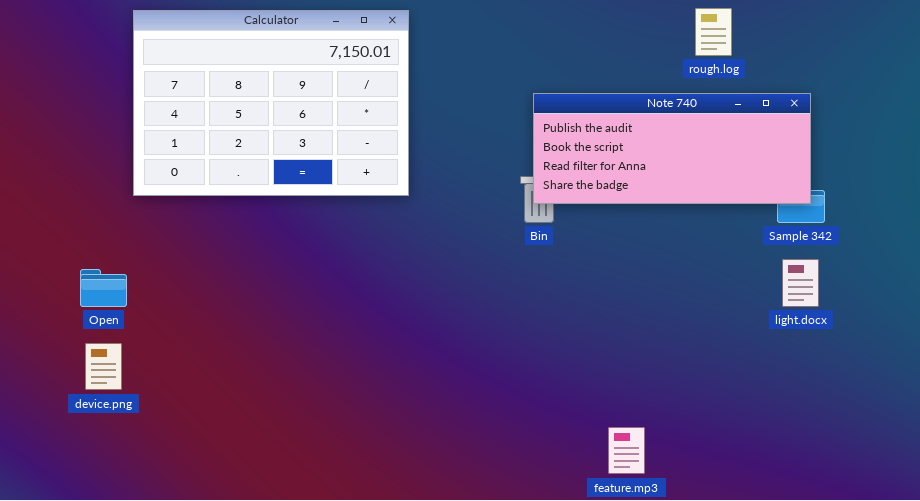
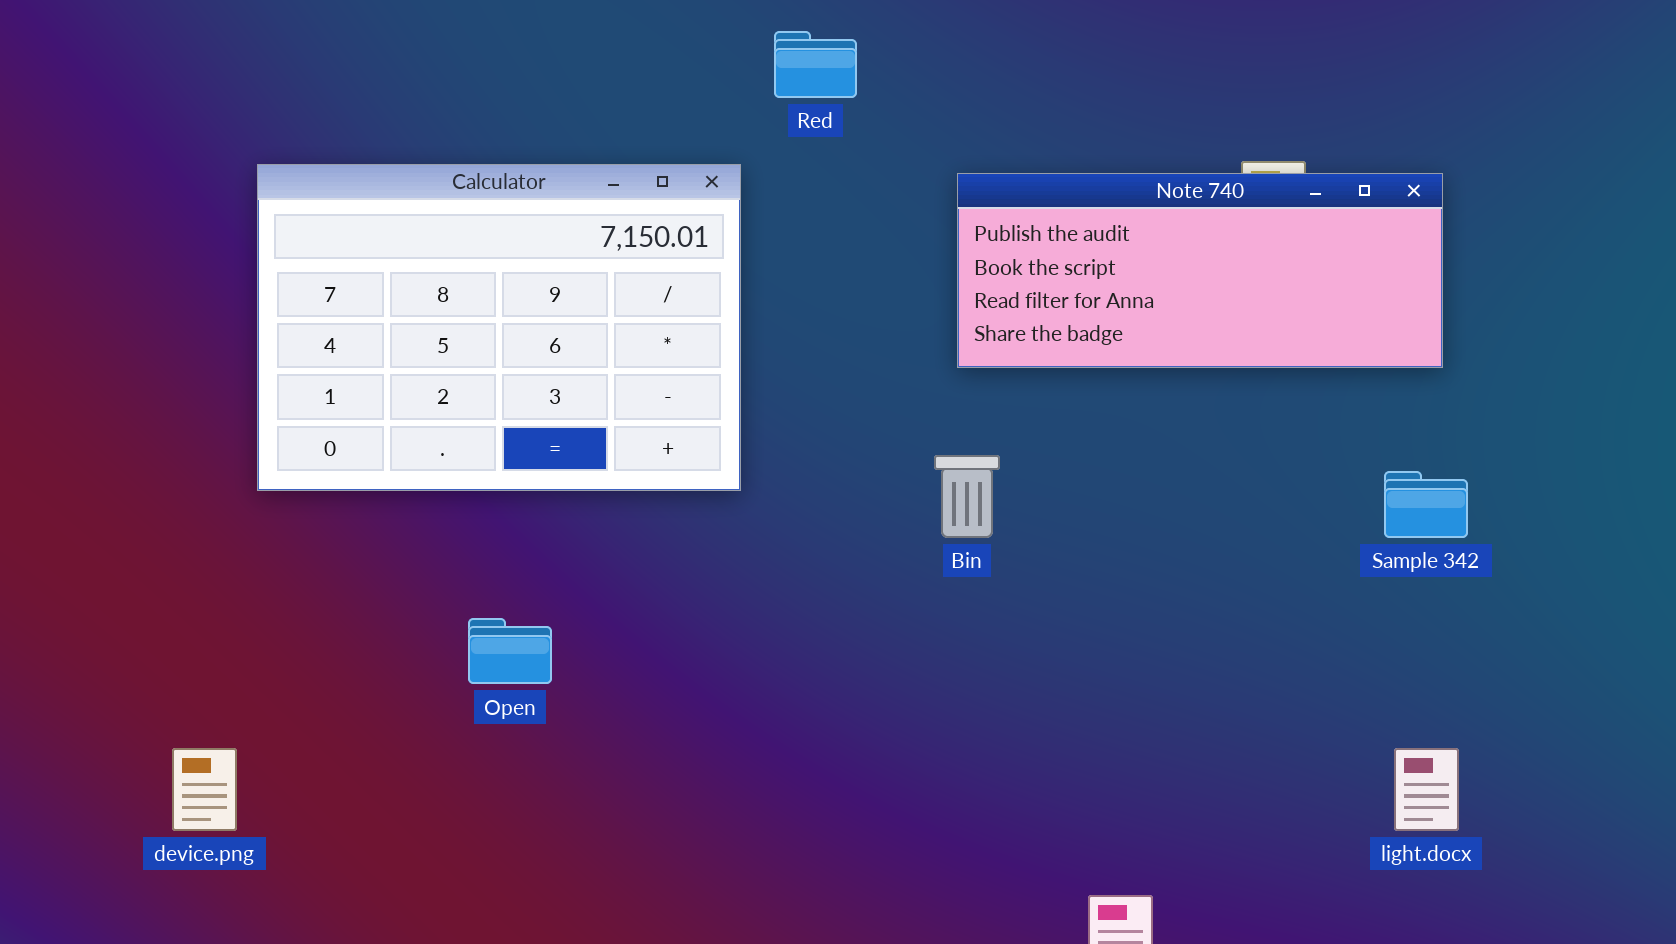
Note 740: [533,93,811,204] -> [957,173,1443,368], moved
light.docx: [782,259,819,307] -> [1394,748,1459,831], moved
Open: [80,269,127,307] -> [468,618,552,684], moved

